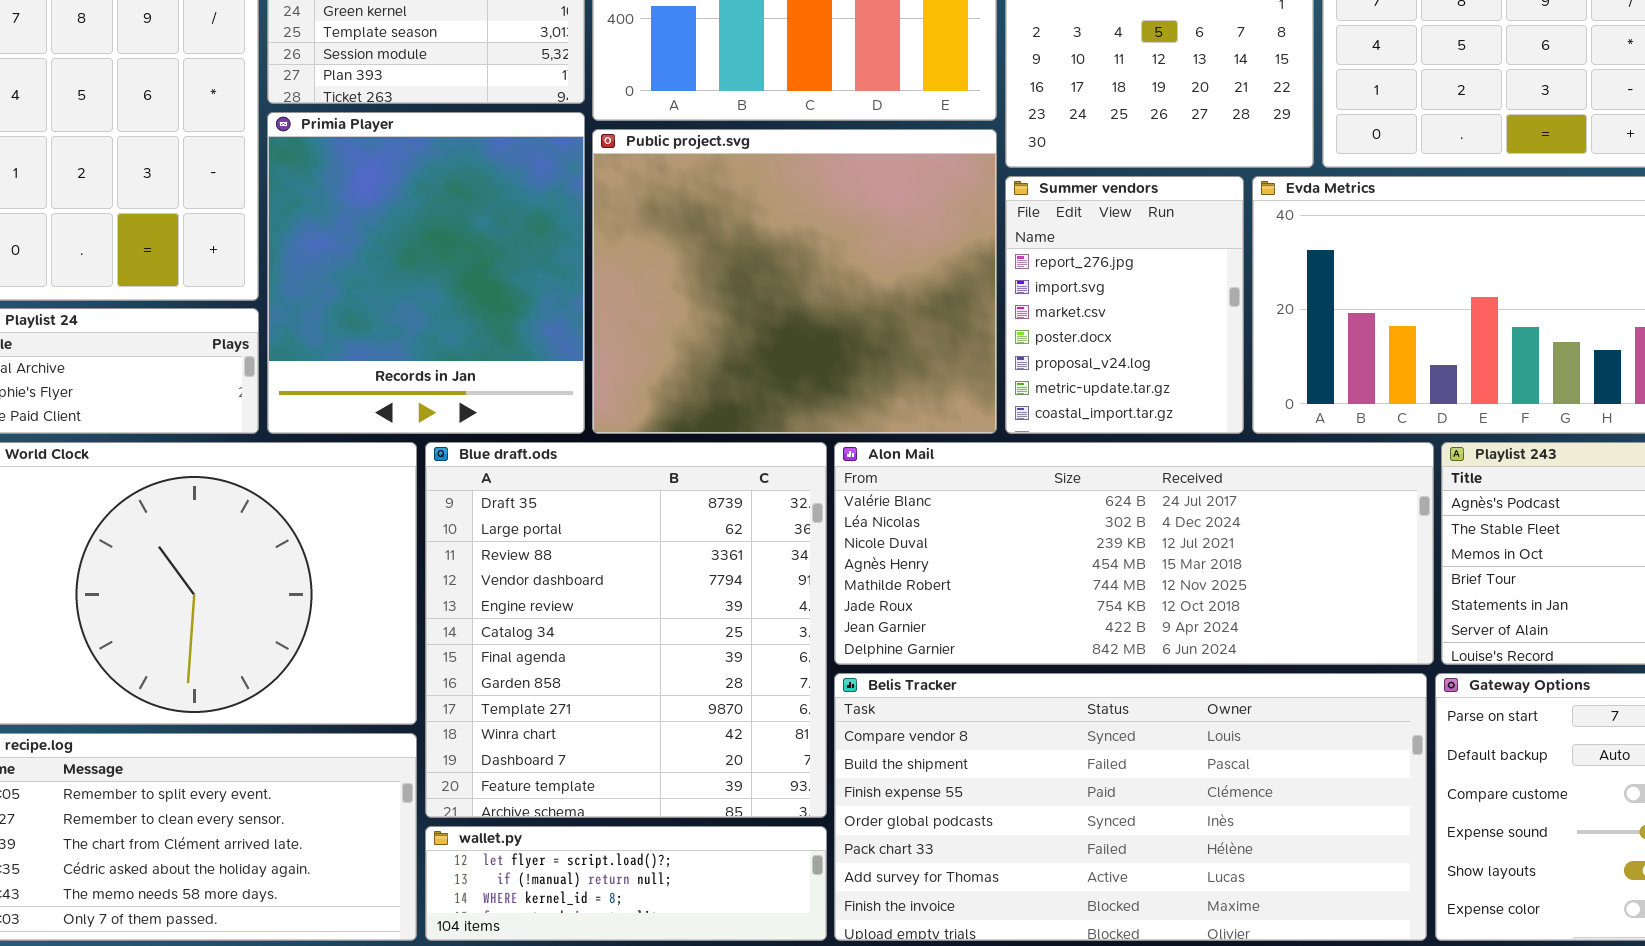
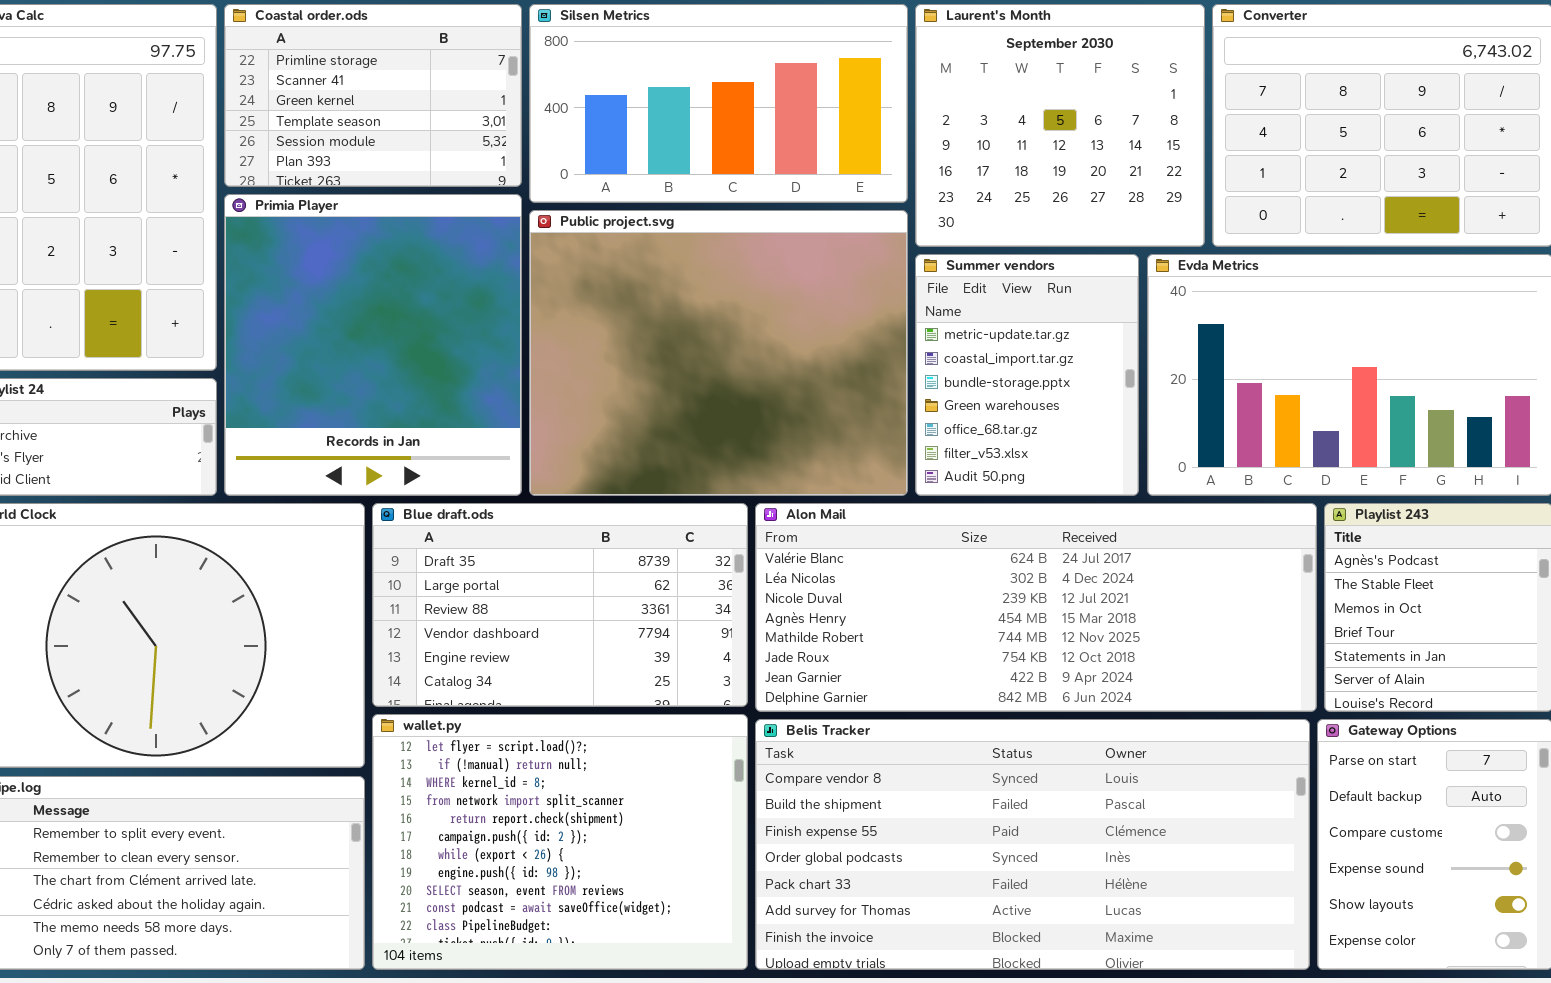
Summer vendors: [1005,176,1244,434] -> [915,254,1139,496], scrolled down 5 rows
Blue draft.ods: [425,442,827,818] -> [372,503,748,707], resized
wallet.py: [425,826,827,941] -> [372,714,748,970], resized

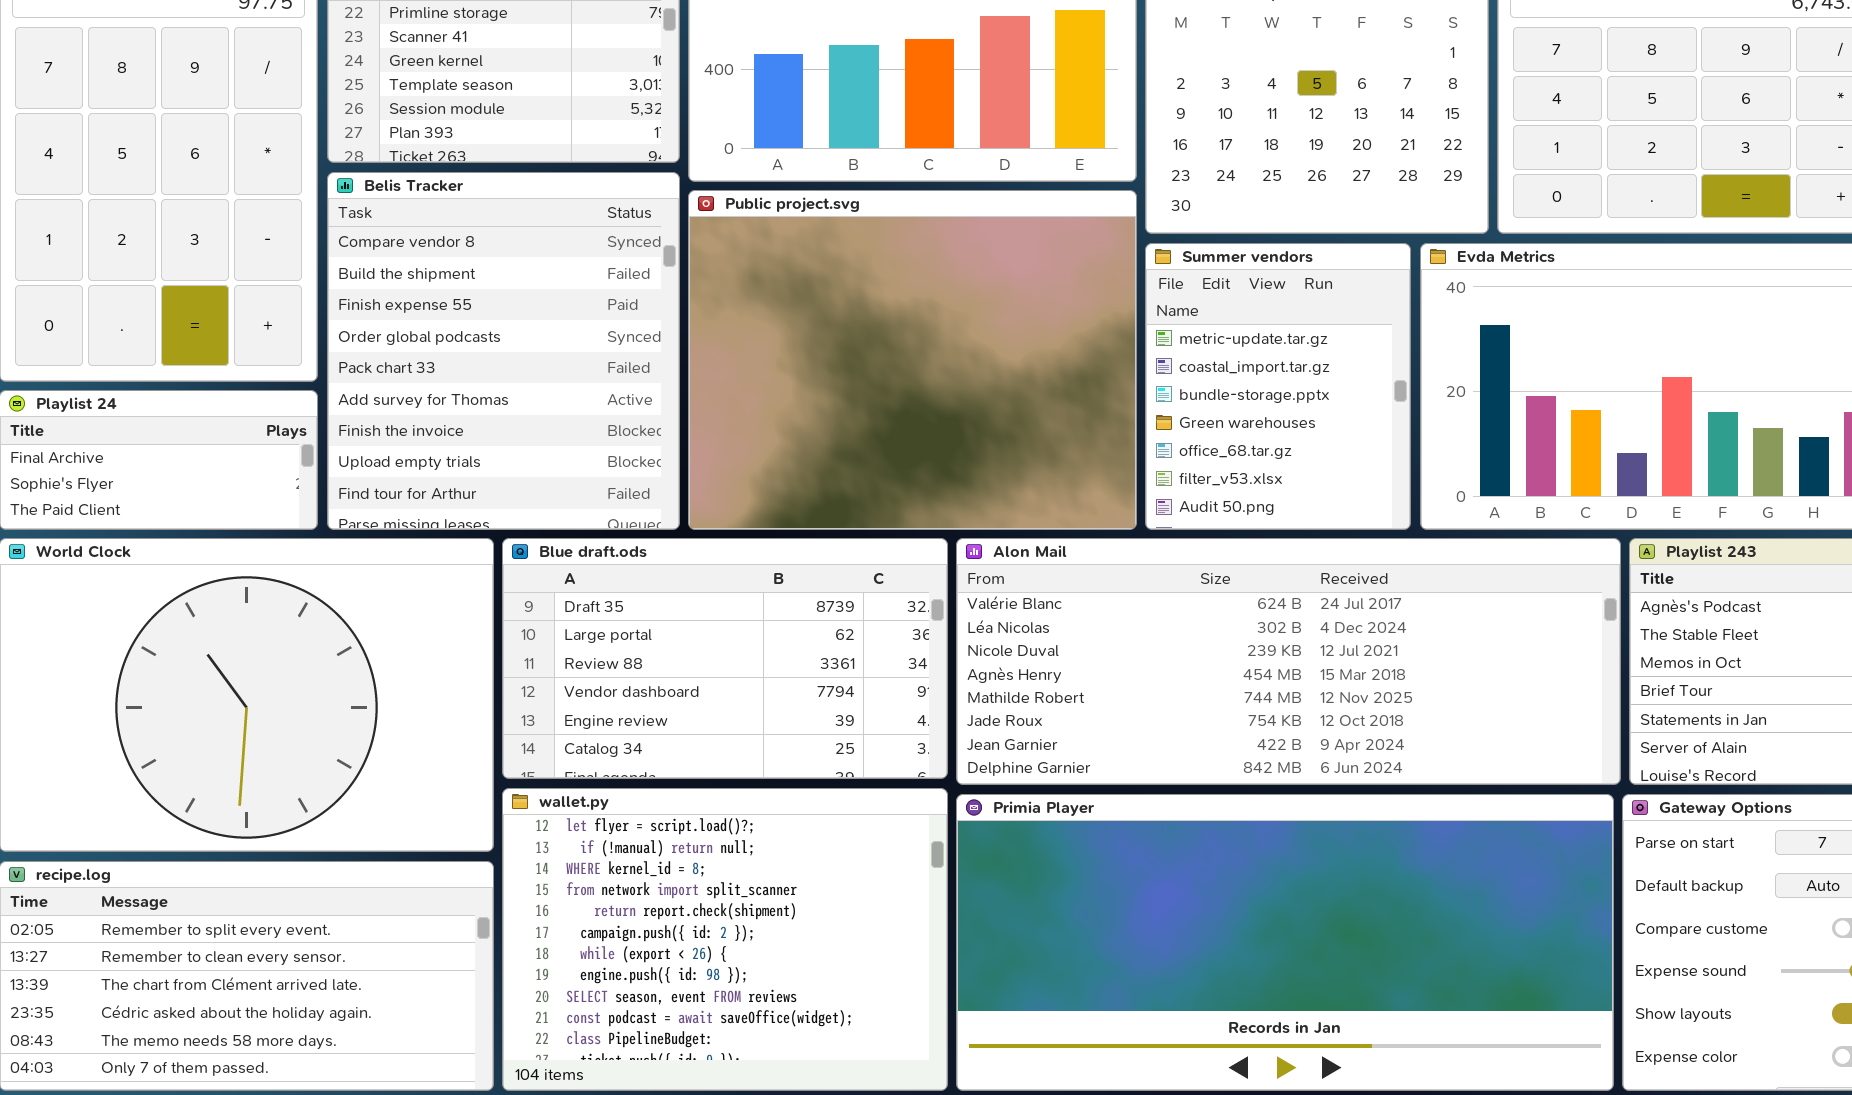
Primia Player: [224,194,522,496] -> [956,794,1614,1091], moved, resized
Belis Tracker: [755,719,1310,970] -> [327,172,680,530], moved, resized

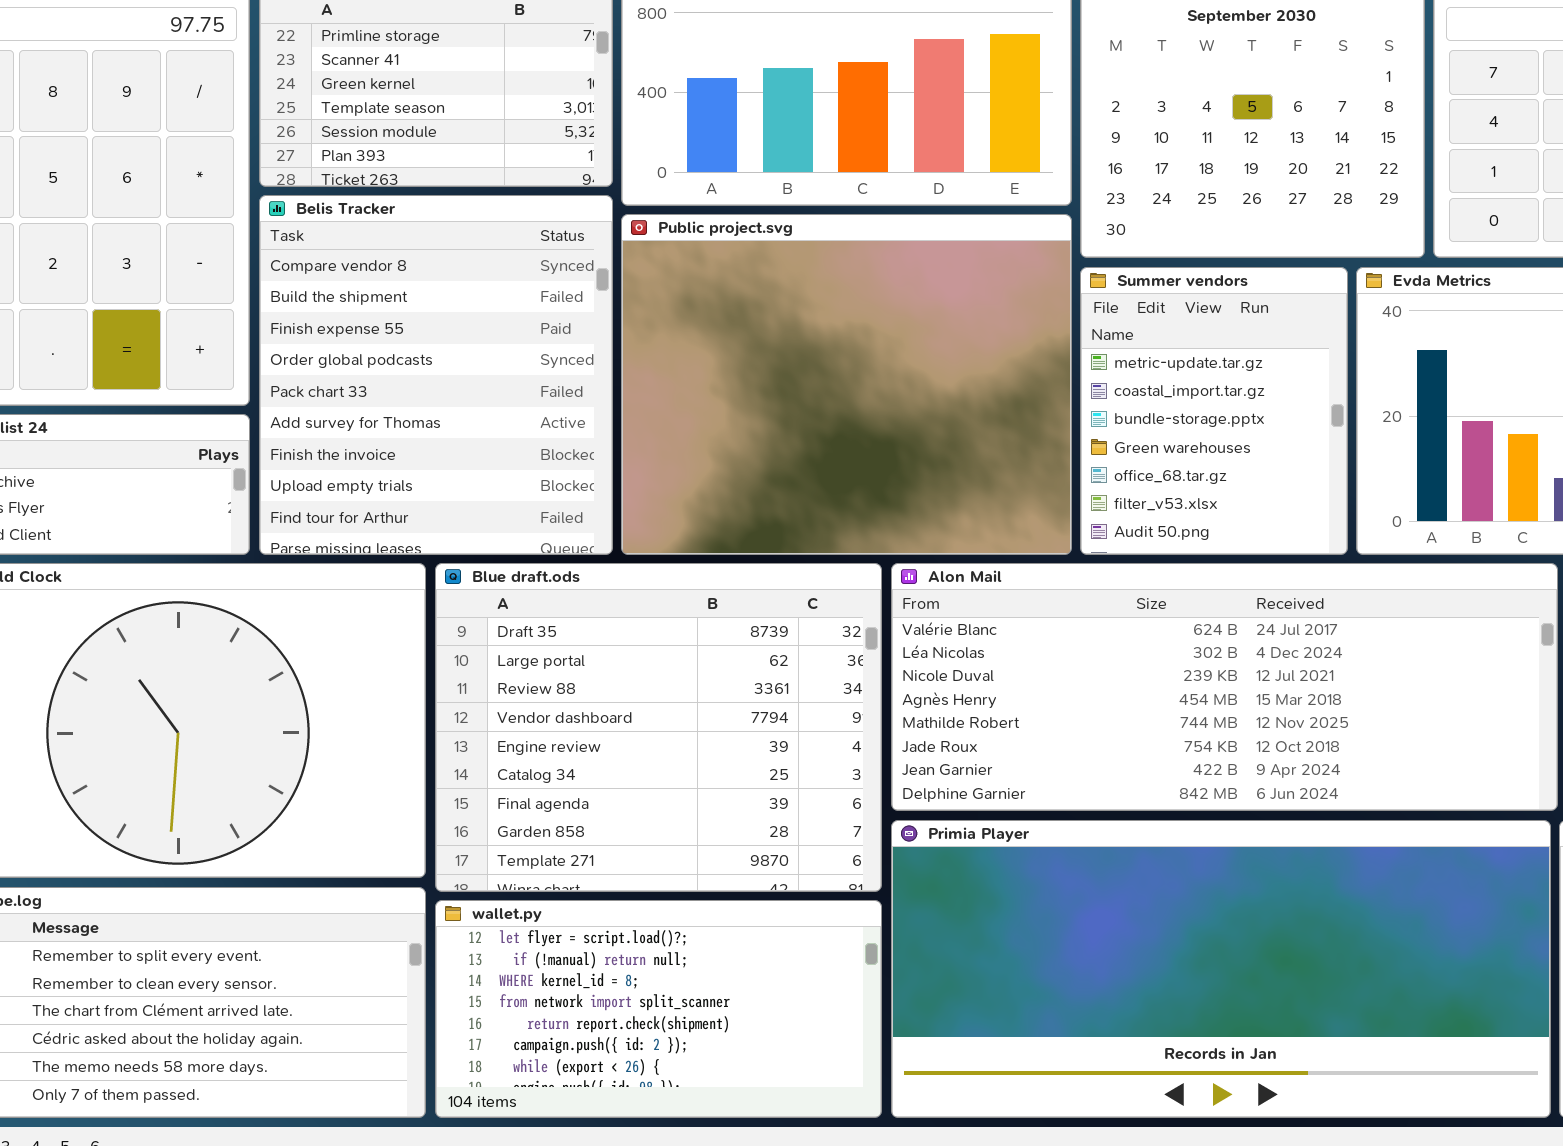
Blue draft.ods: [502,538,948,779] -> [435,563,882,892], resized
wallet.py: [502,788,948,1091] -> [435,900,882,1118], resized

